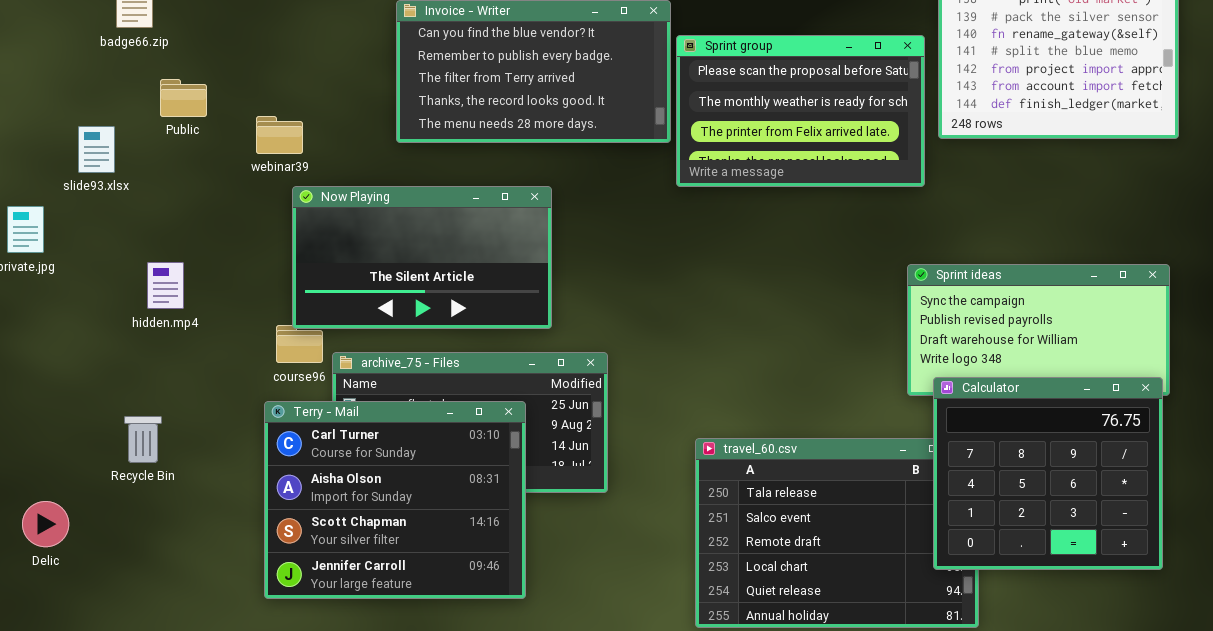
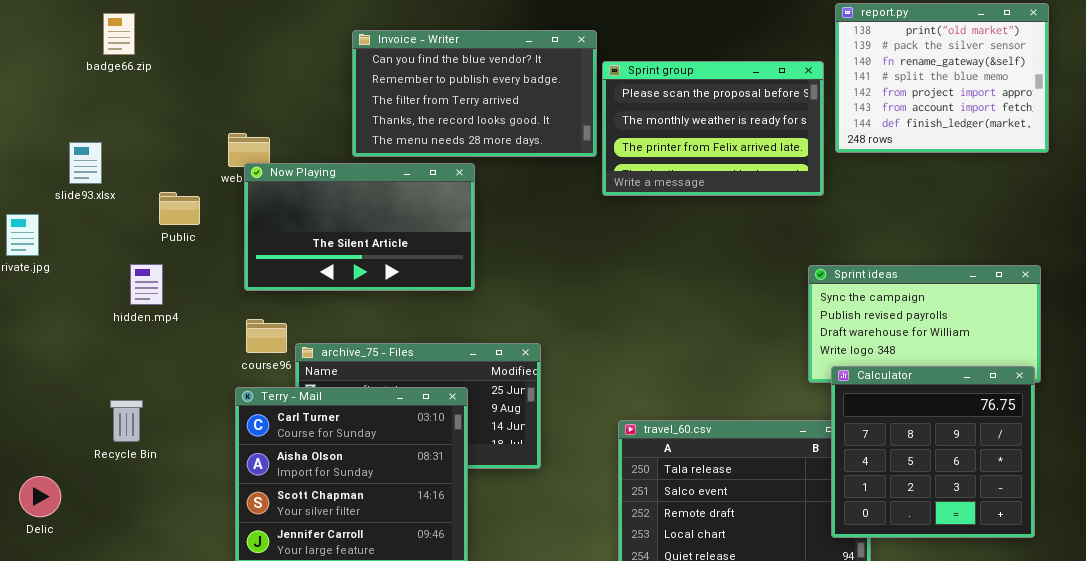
Public: [160,79,207,117] -> [159,192,200,225], moved
Now Playing: [292,186,552,329] -> [244,163,475,291], moved

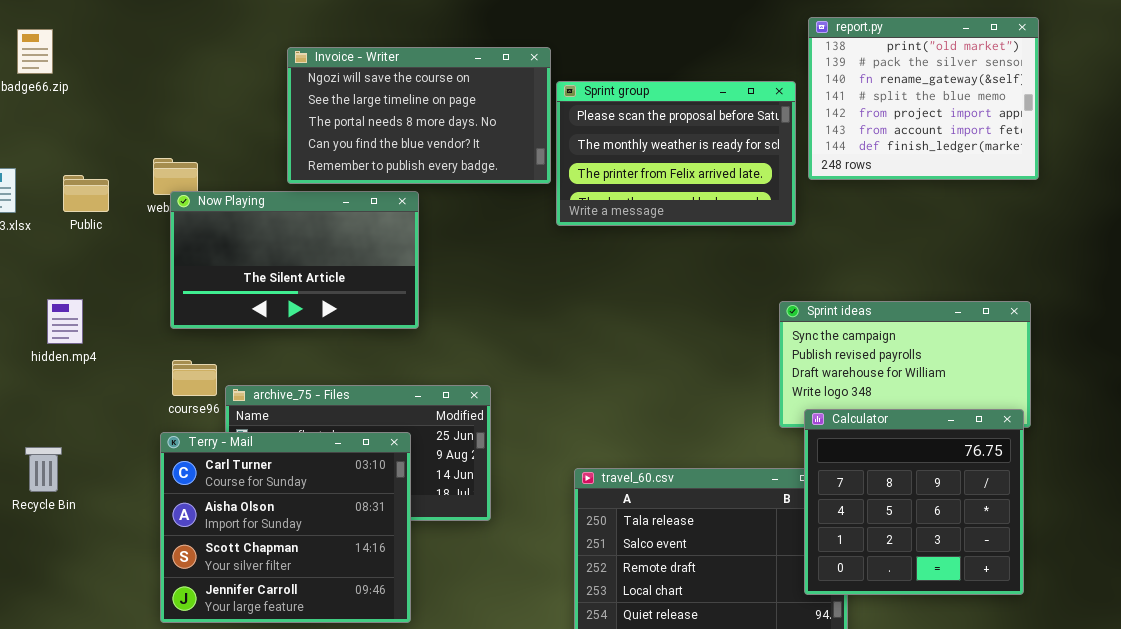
Invoice - Writer: [352,30,597,157] -> [287,47,551,184], scrolled up 3 rows
Public: [159,192,200,225] -> [63,175,109,212], moved

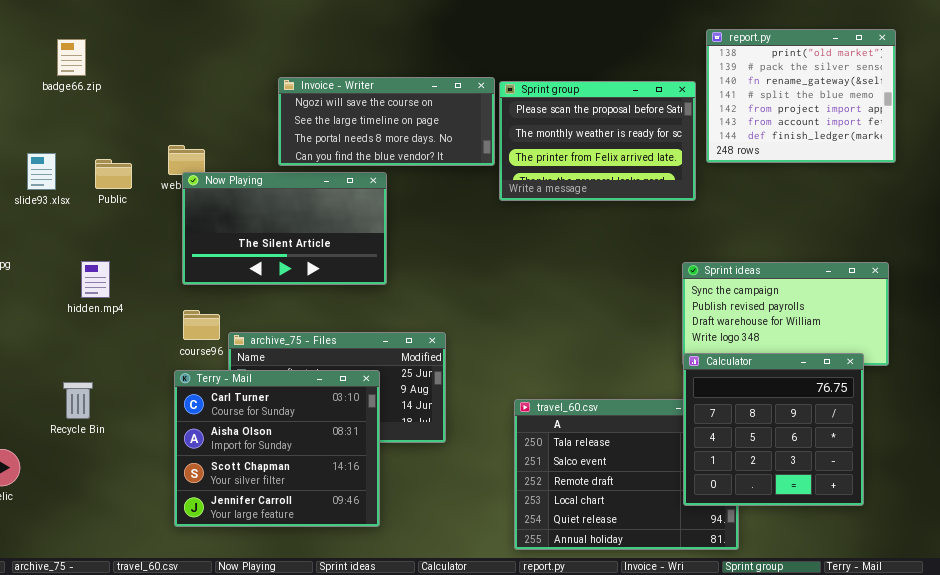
Invoice - Writer: [287,47,551,184] -> [278,77,495,166], resized
Calculator: [804,409,1024,595] -> [683,353,864,506], moved

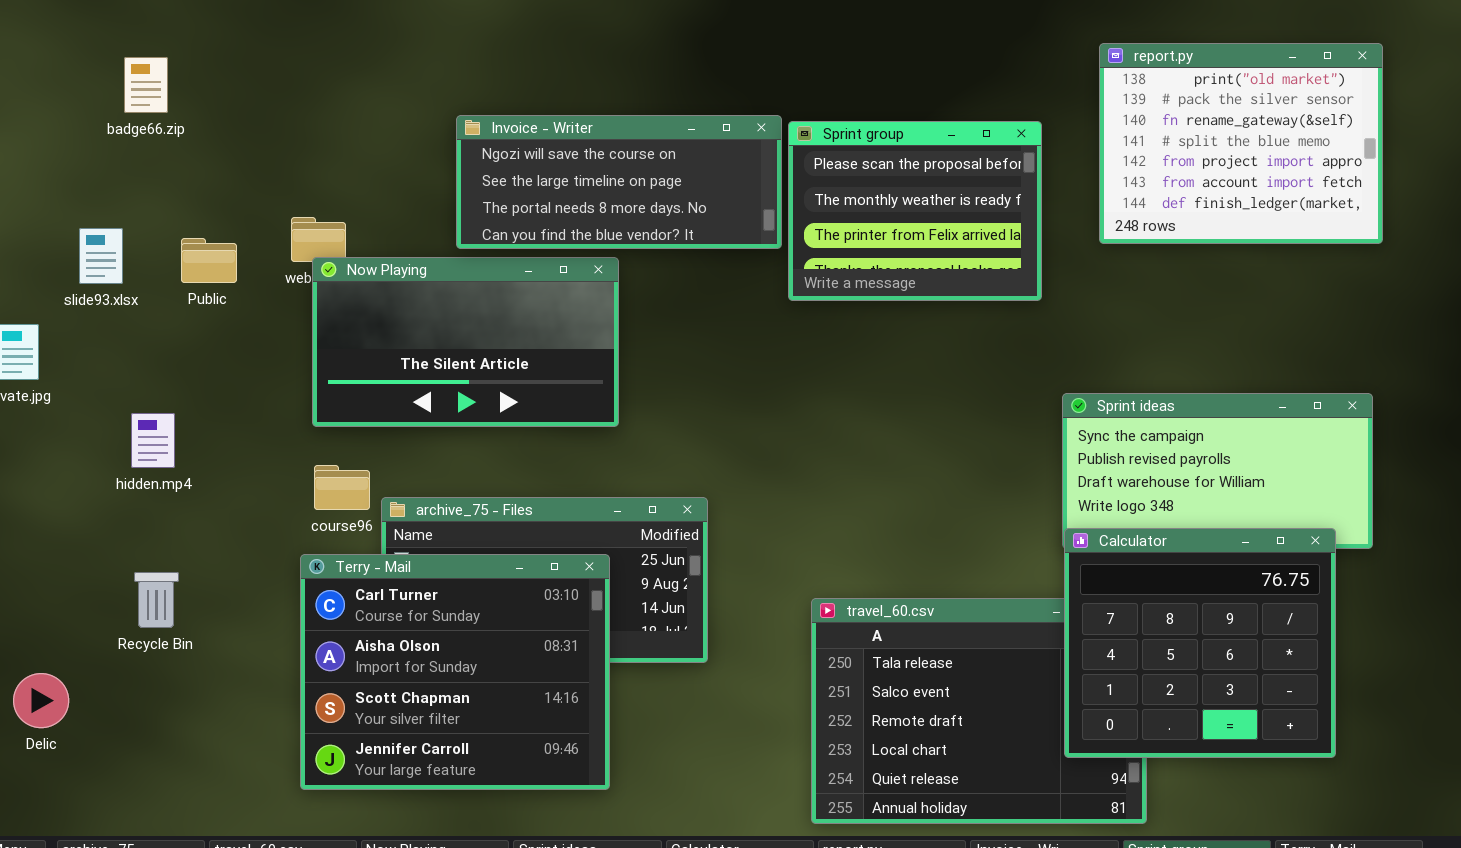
Sprint group: [499,81,696,201] -> [788,121,1042,301], resized
hidden.mp4: [81,261,110,298] -> [131,413,175,468], moved

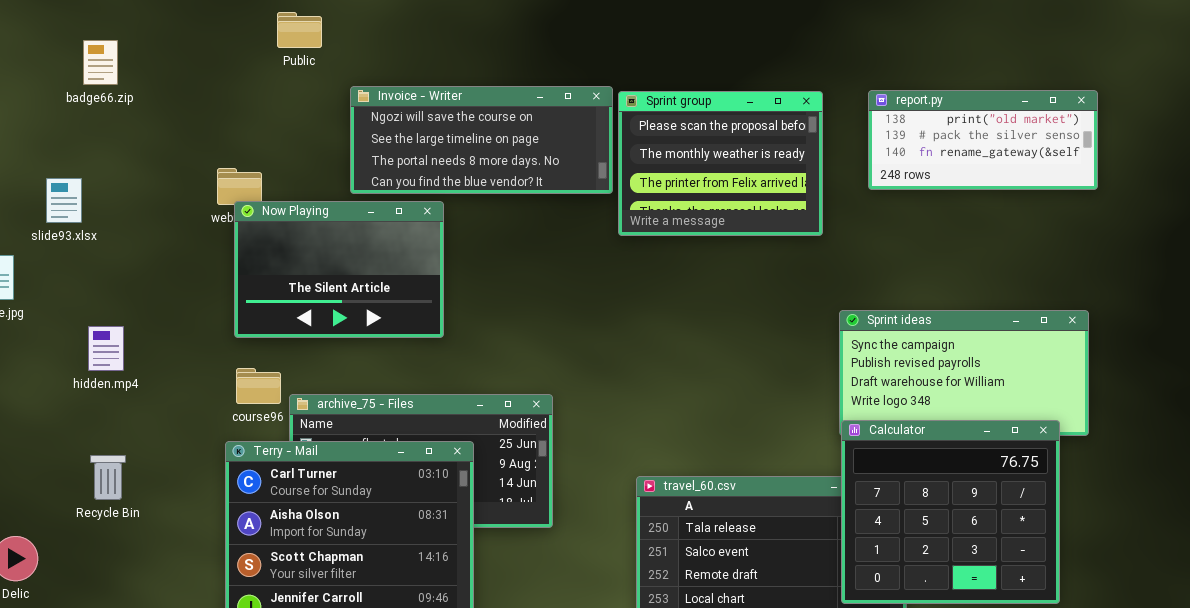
report.py: [1099,43,1383,244] -> [868,90,1098,190], resized
Public: [181,238,237,283] -> [277,12,322,48], moved
Now Playing: [312,257,619,427] -> [234,201,444,338], resized

